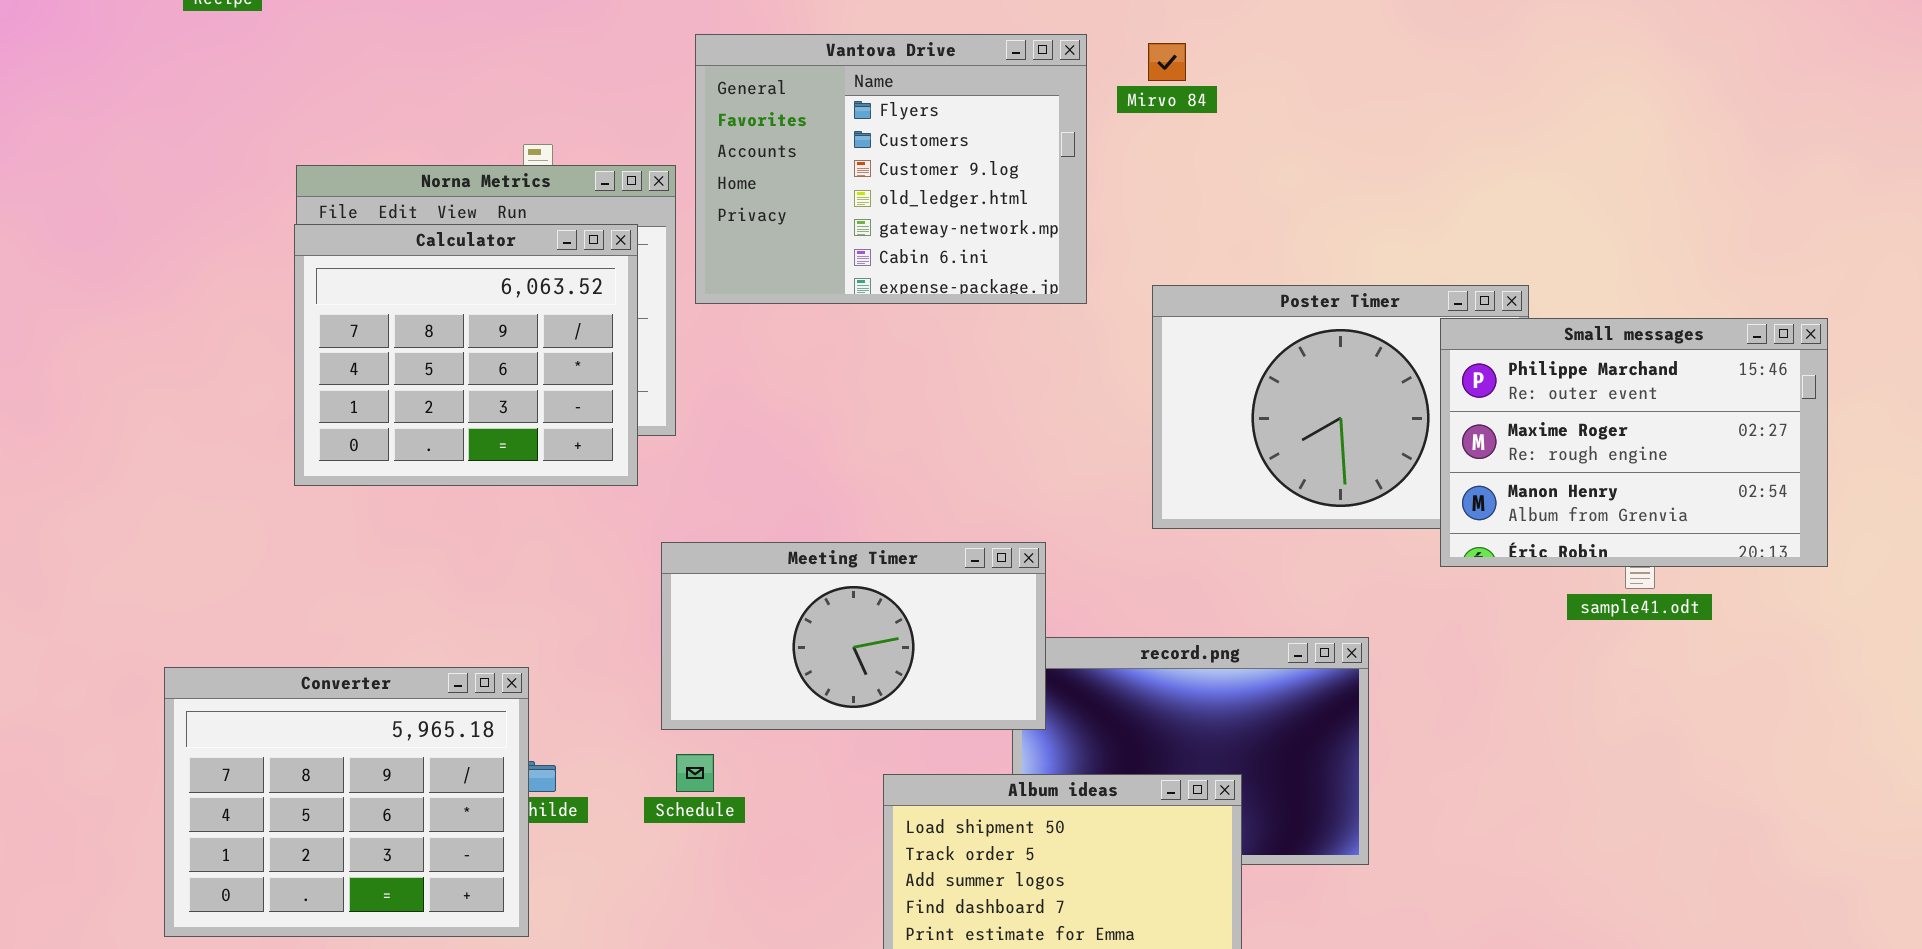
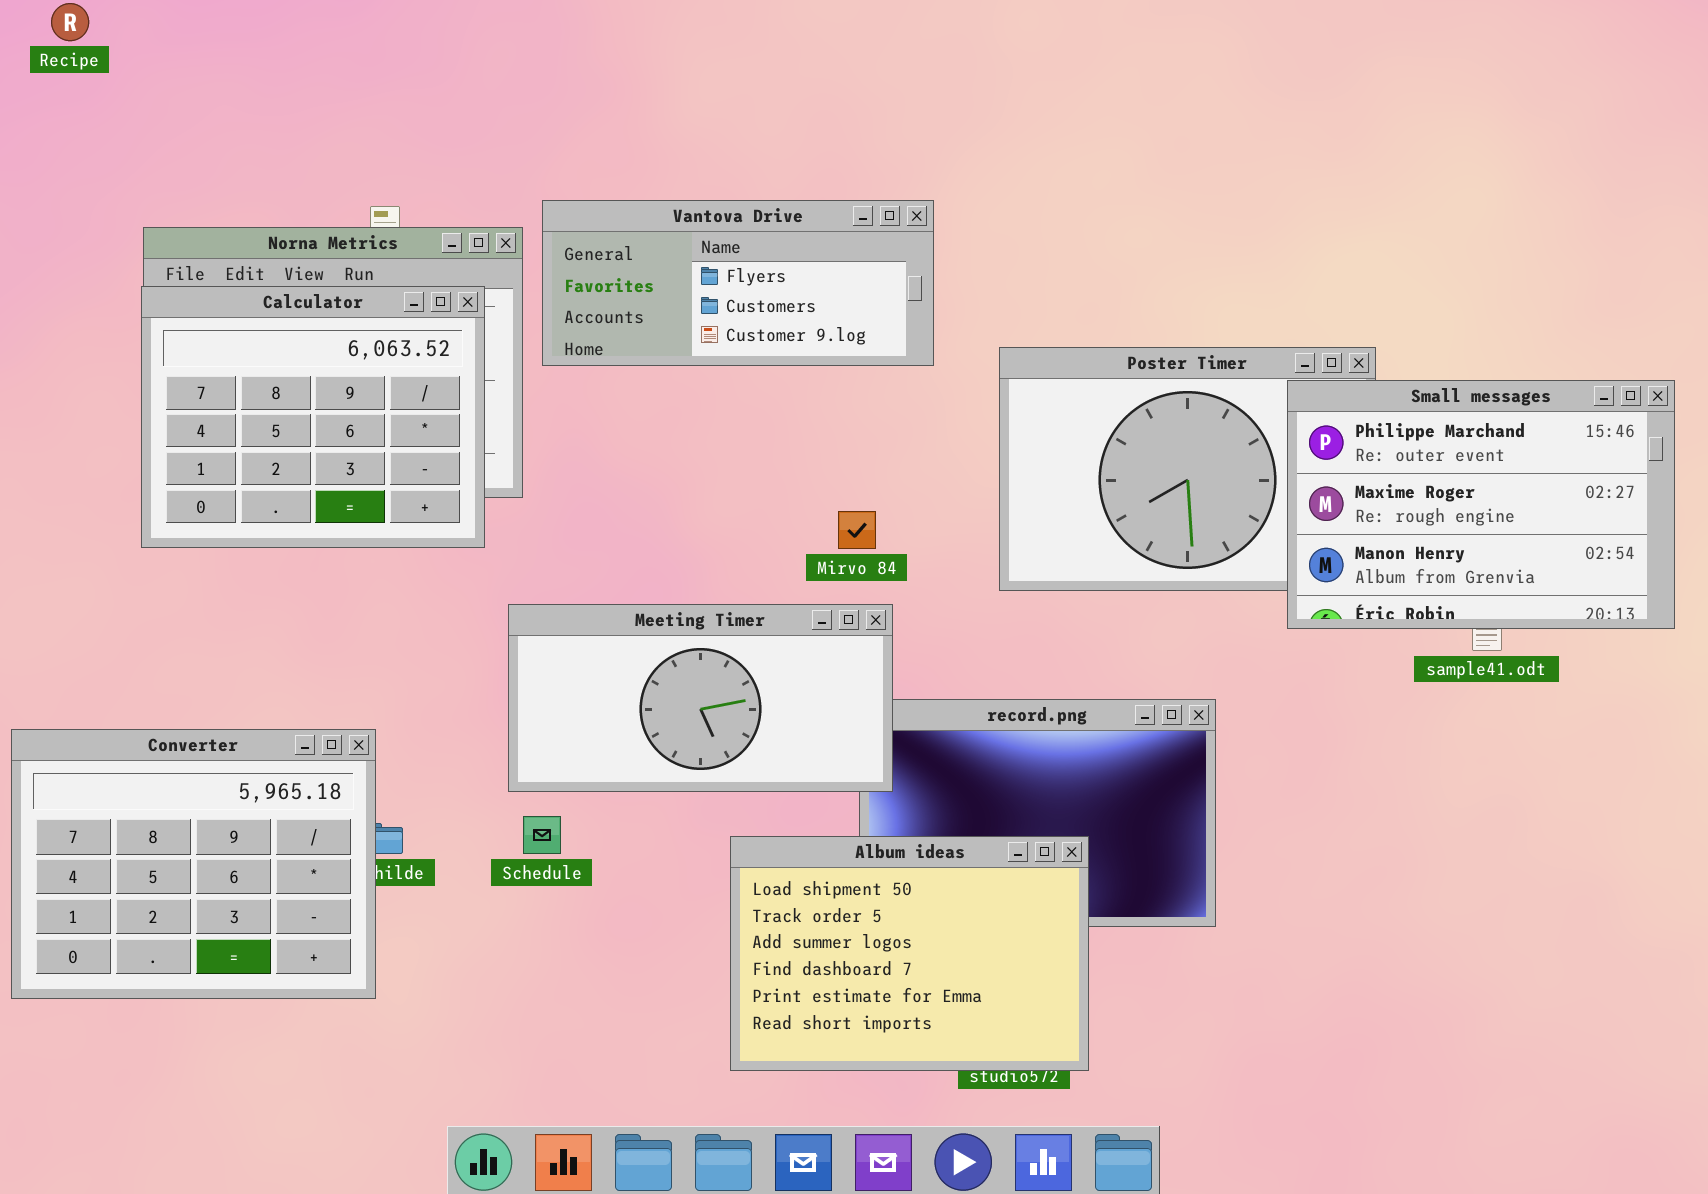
Vantova Drive: [695,34,1087,304] -> [542,200,934,366], resized
Mirvo 84: [1148,43,1186,81] -> [838,511,876,549], moved

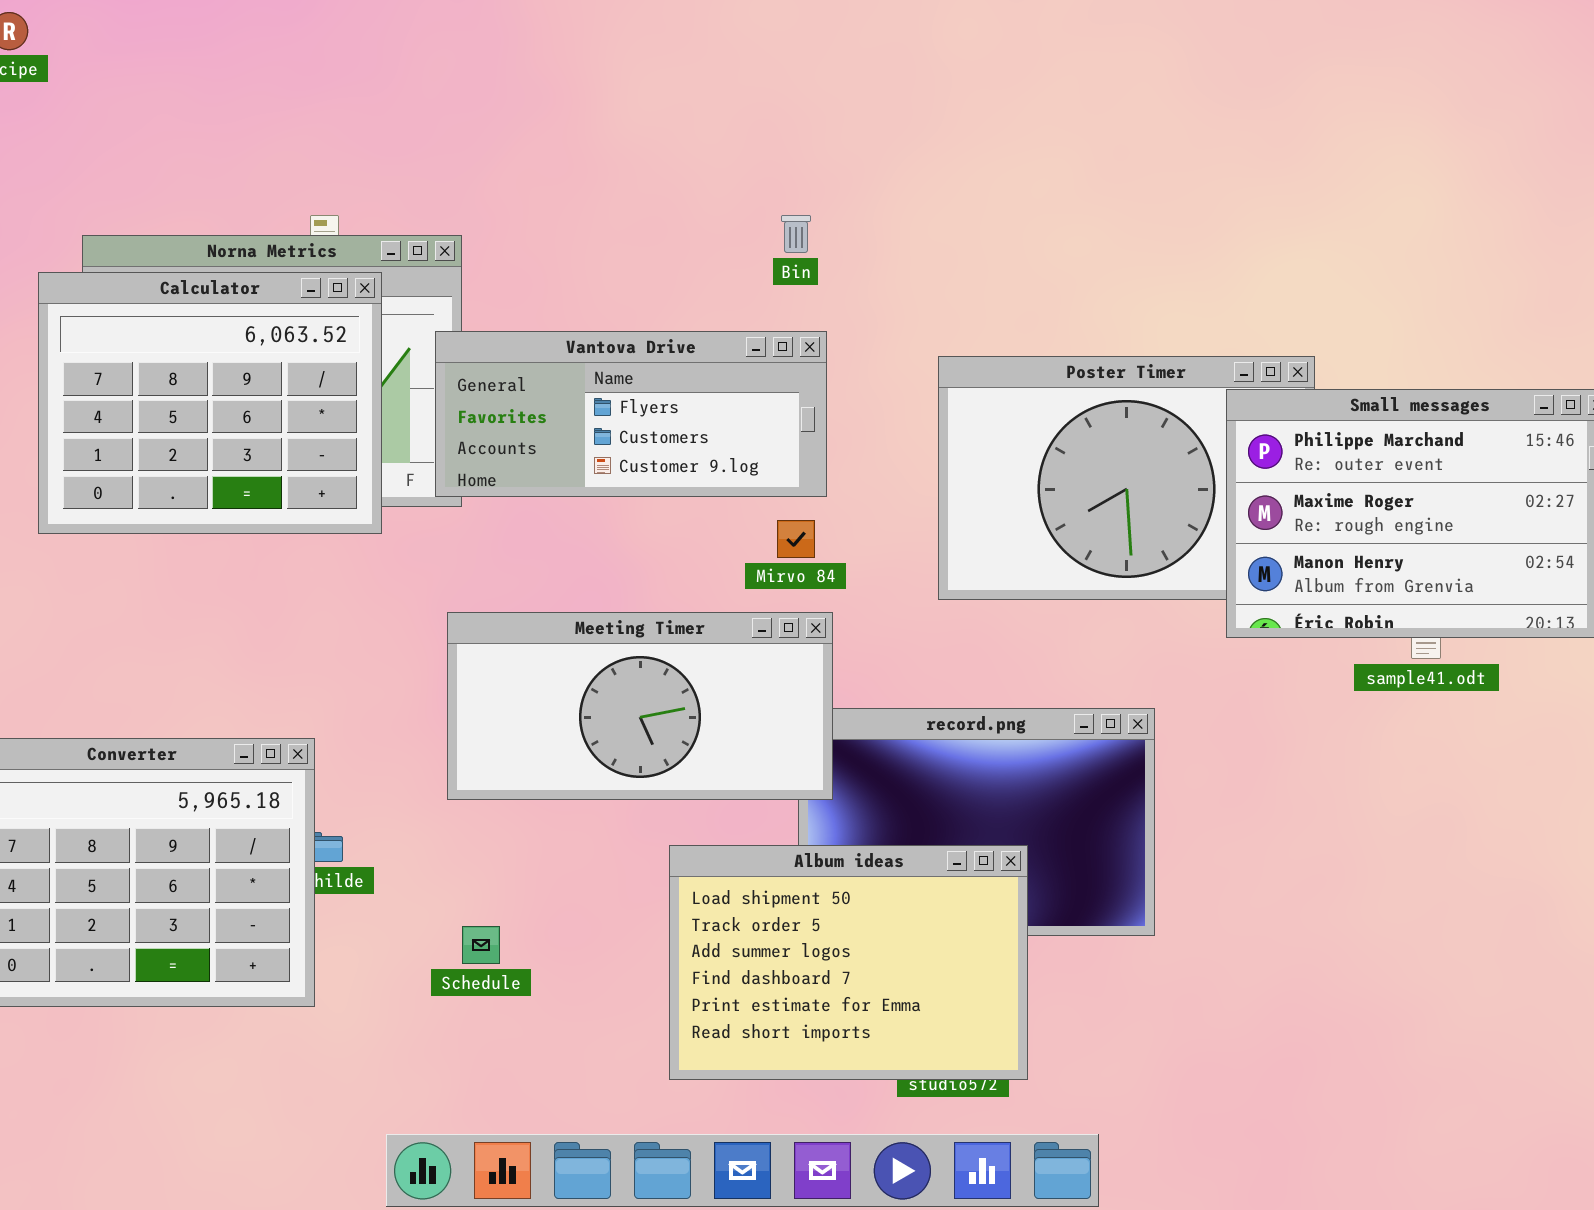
Vantova Drive: [542,200,934,366] -> [435,331,827,497], moved
Calculator: [141,286,485,548] -> [38,272,382,534], moved
Schedule: [523,816,561,854] -> [462,926,500,964], moved

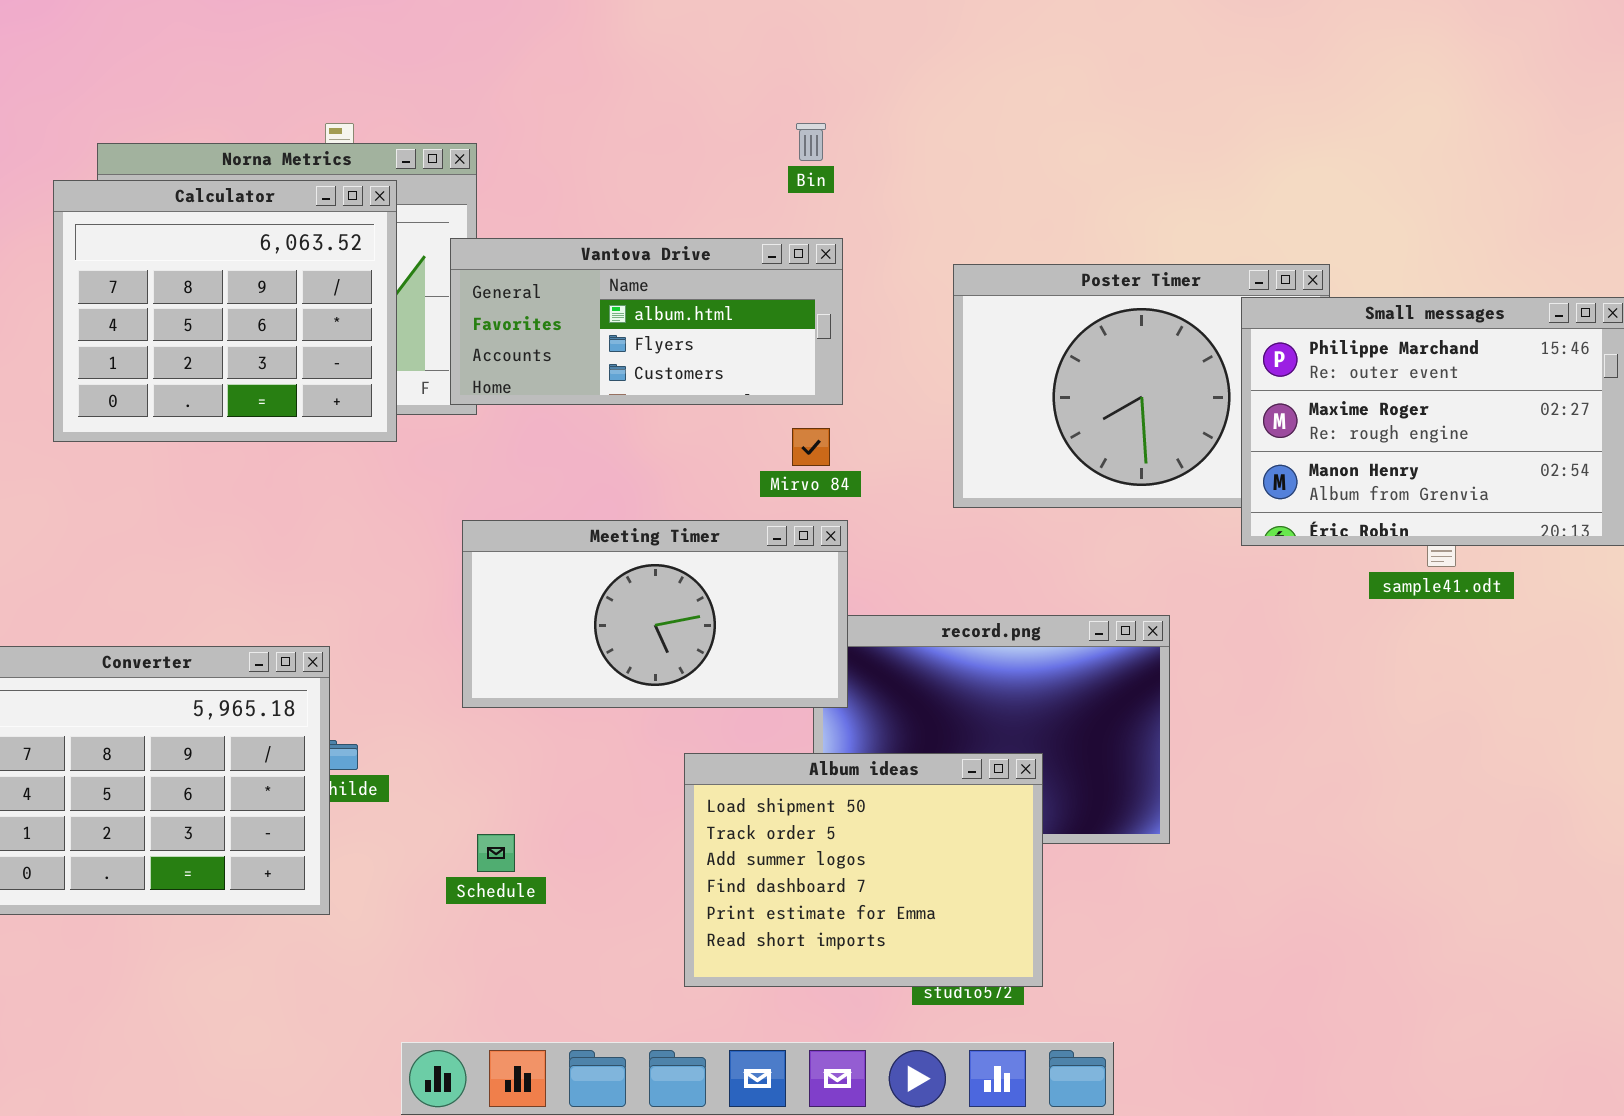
Vantova Drive: [435,331,827,497] -> [450,238,843,405], scrolled up 1 row

